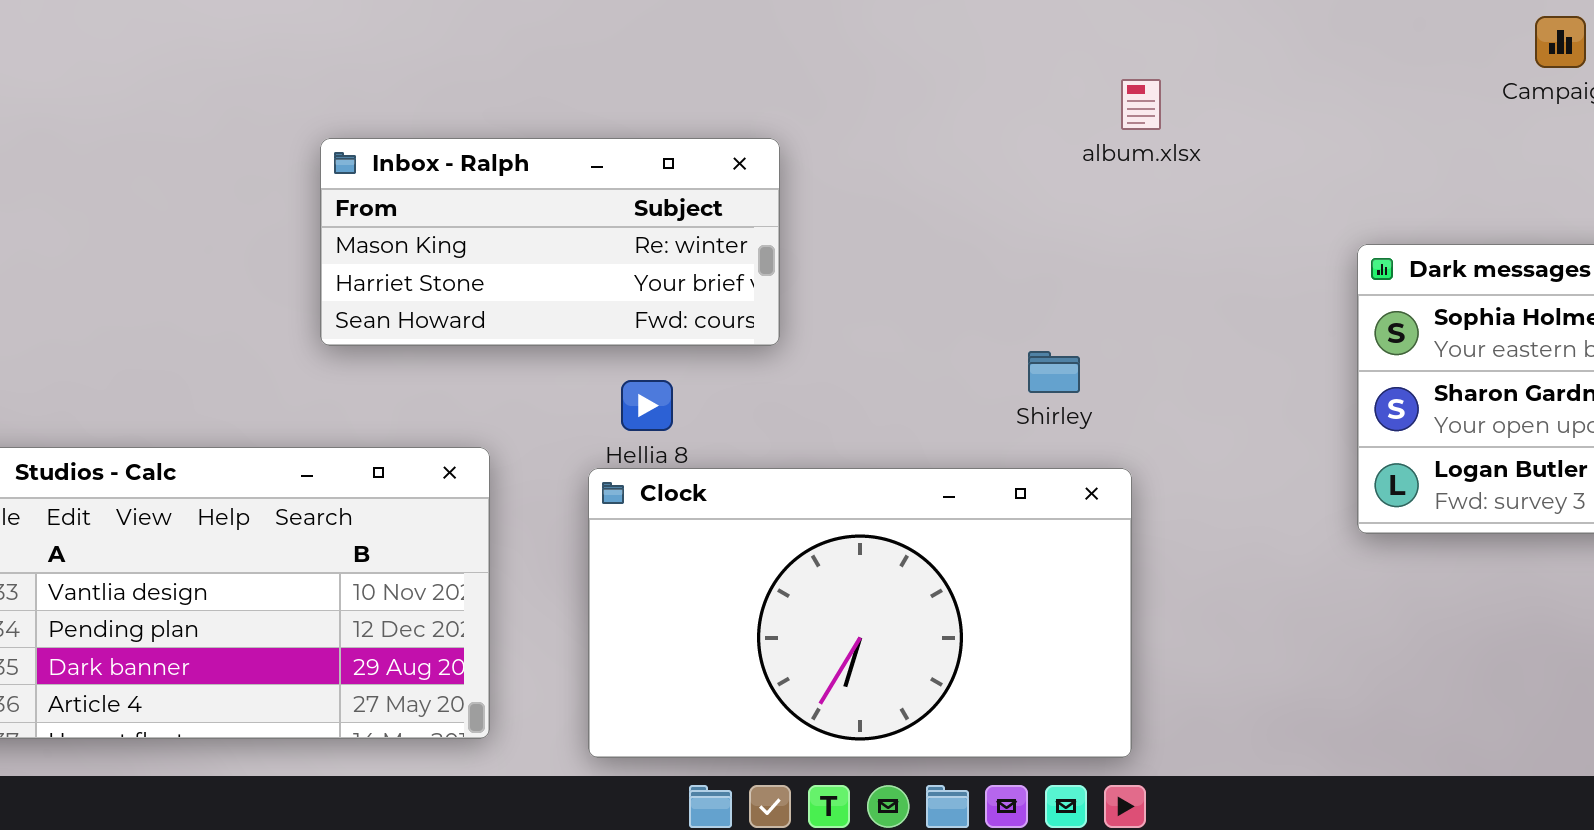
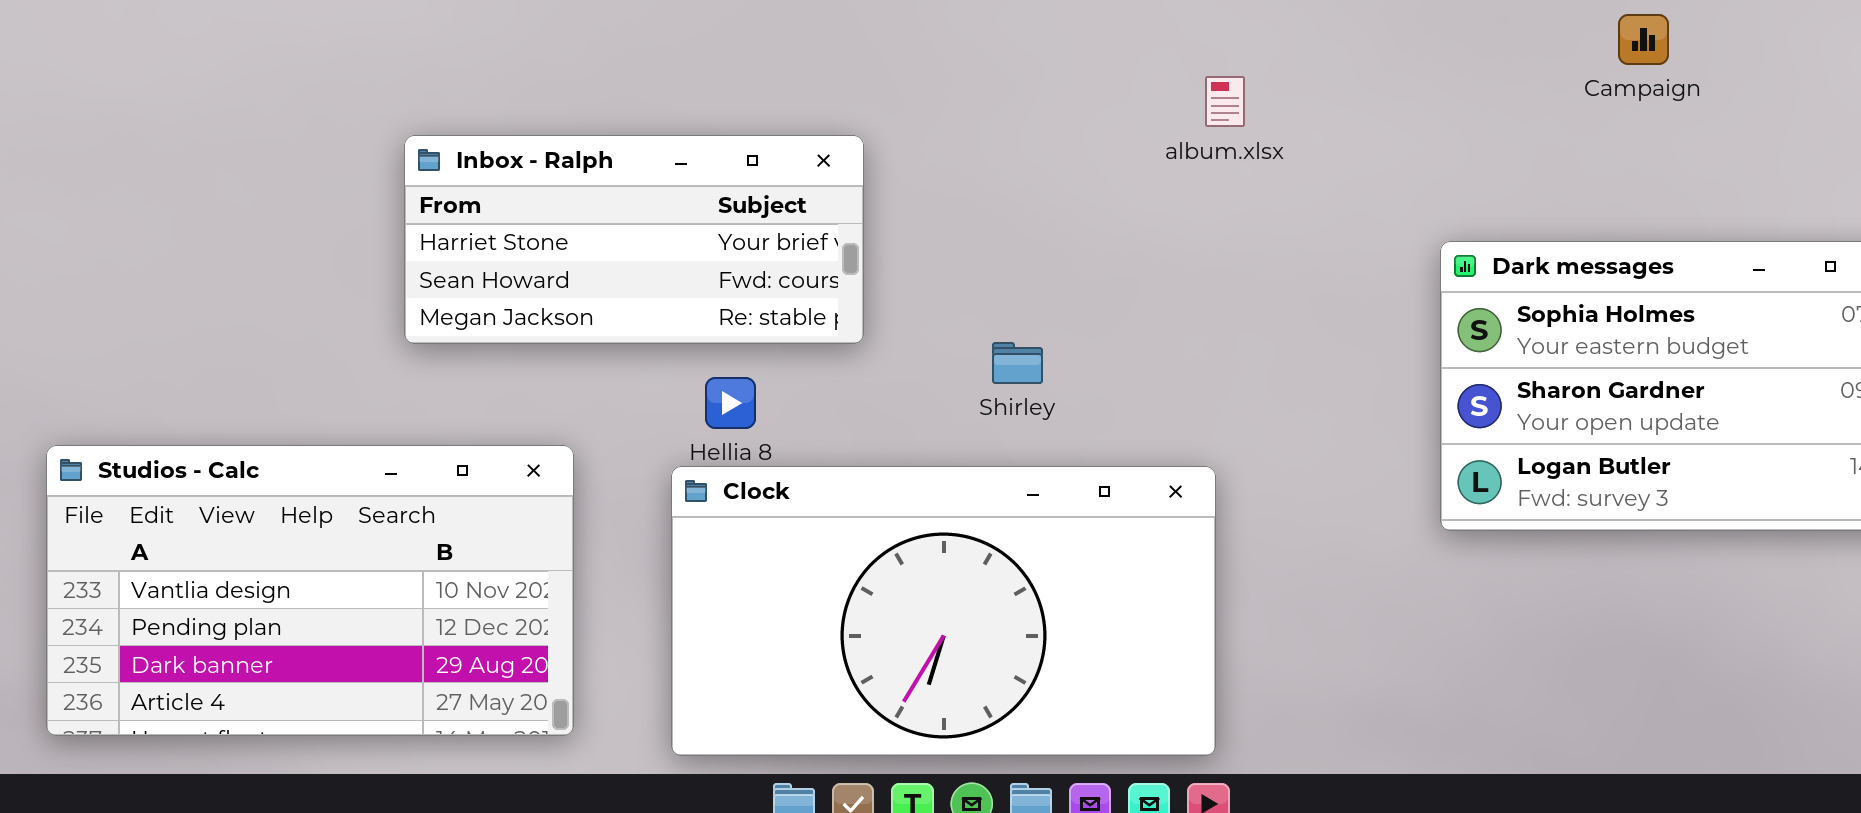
Inbox - Ralph: [320,138,780,346] -> [404,135,864,344], scrolled down 1 row
Shirley: [1028,351,1080,393] -> [992,342,1043,384], moved

